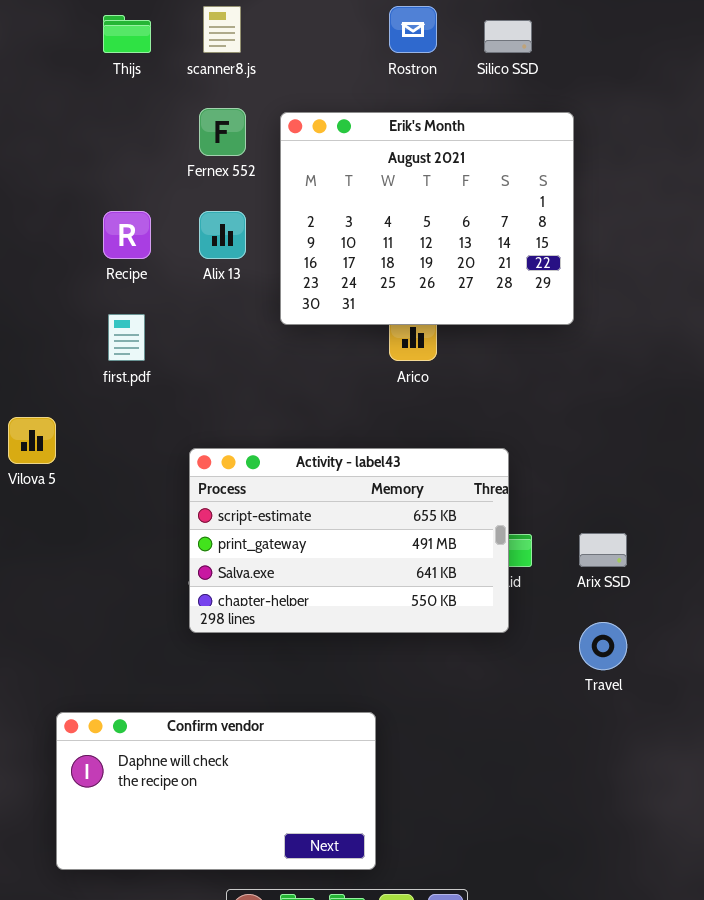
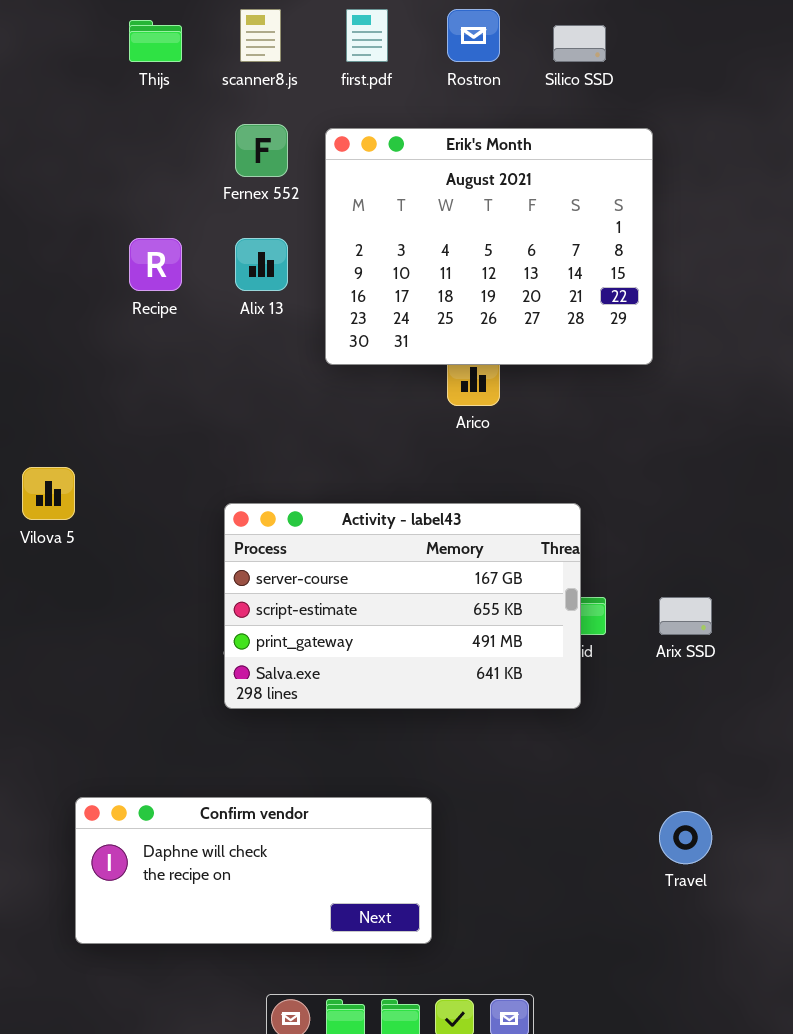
first.pdf: [108,314,145,361] -> [346,9,388,62], moved
Activity - label43: [189,448,509,633] -> [224,503,581,709], scrolled up 1 row
Travel: [579,622,627,670] -> [659,811,712,864], moved
Confirm vendor: [56,712,376,870] -> [75,797,432,944], resized

